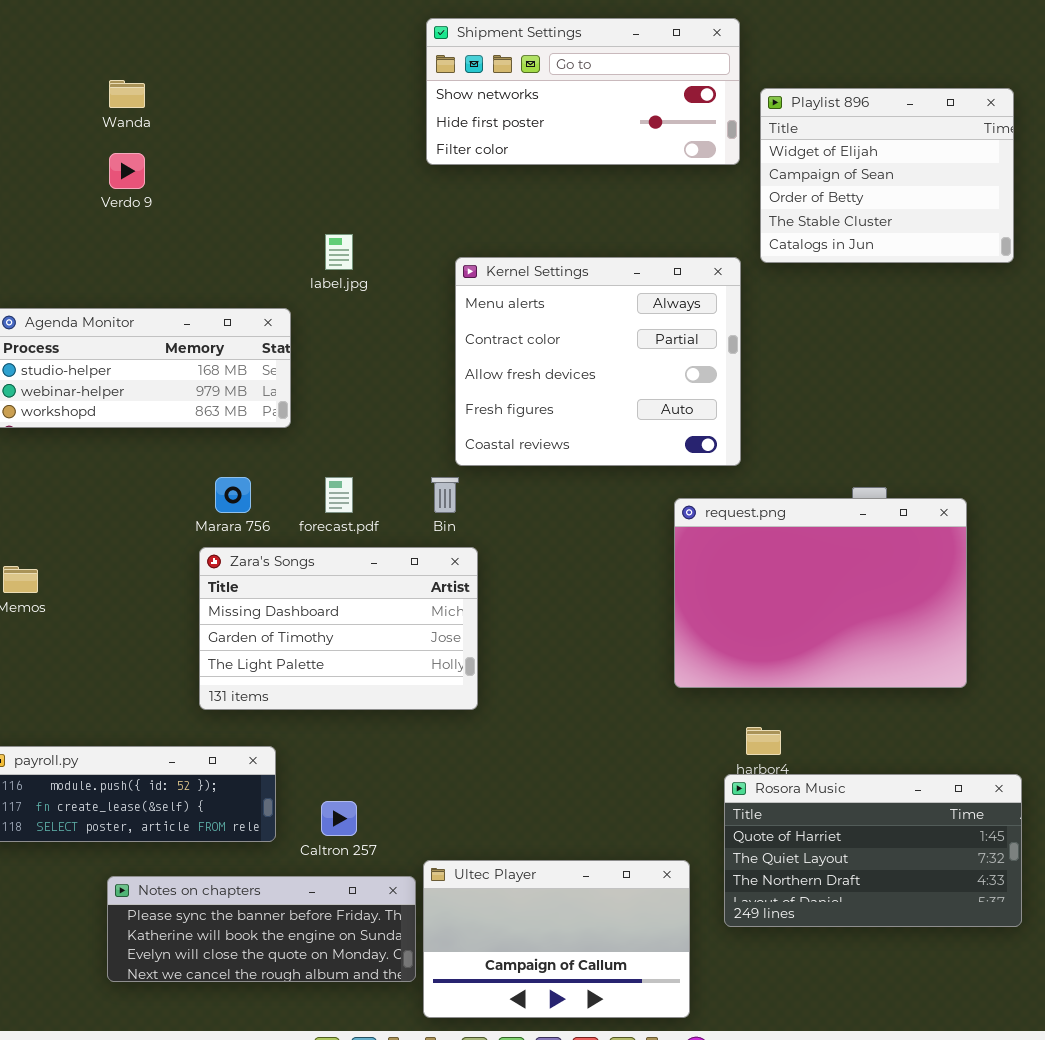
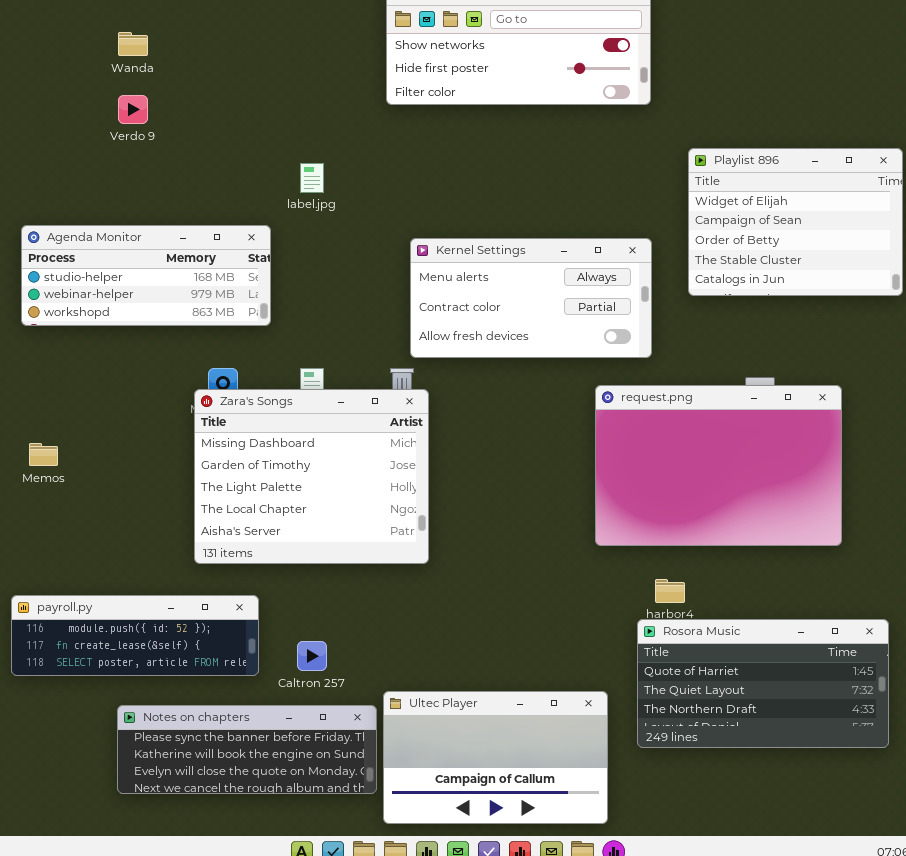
Playlist 896: [760,88,1014,263] -> [688,148,903,296], moved
Kernel Settings: [455,257,741,466] -> [410,238,652,358], resized
Zara's Songs: [199,547,478,710] -> [194,389,429,564], resized

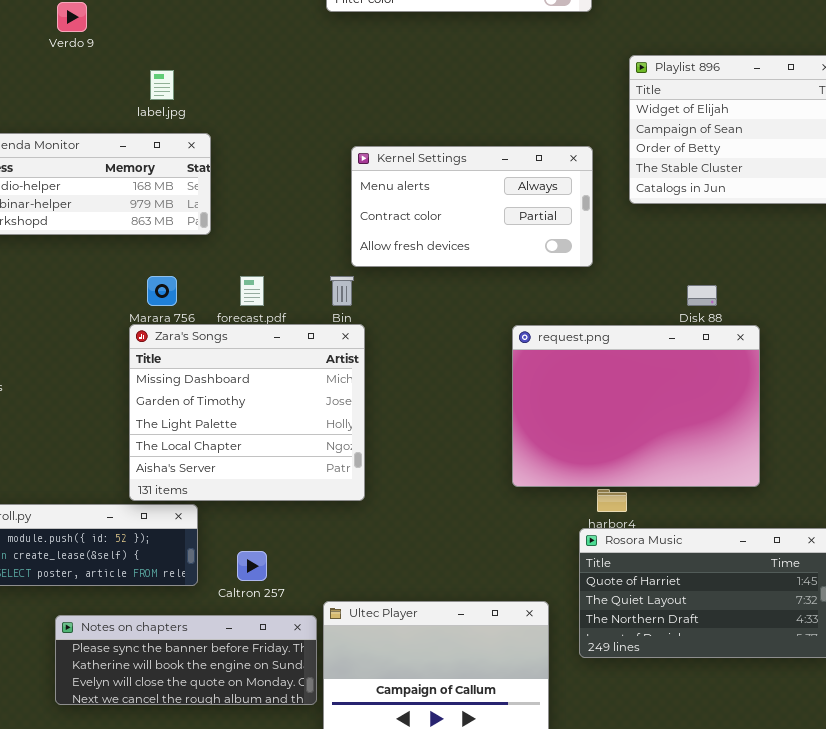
label.jpg: [300,163,324,193] -> [150,70,174,100], moved
request.png: [595,385,842,546] -> [512,325,760,487], moved
Zara's Songs: [194,389,429,564] -> [129,324,365,501], moved

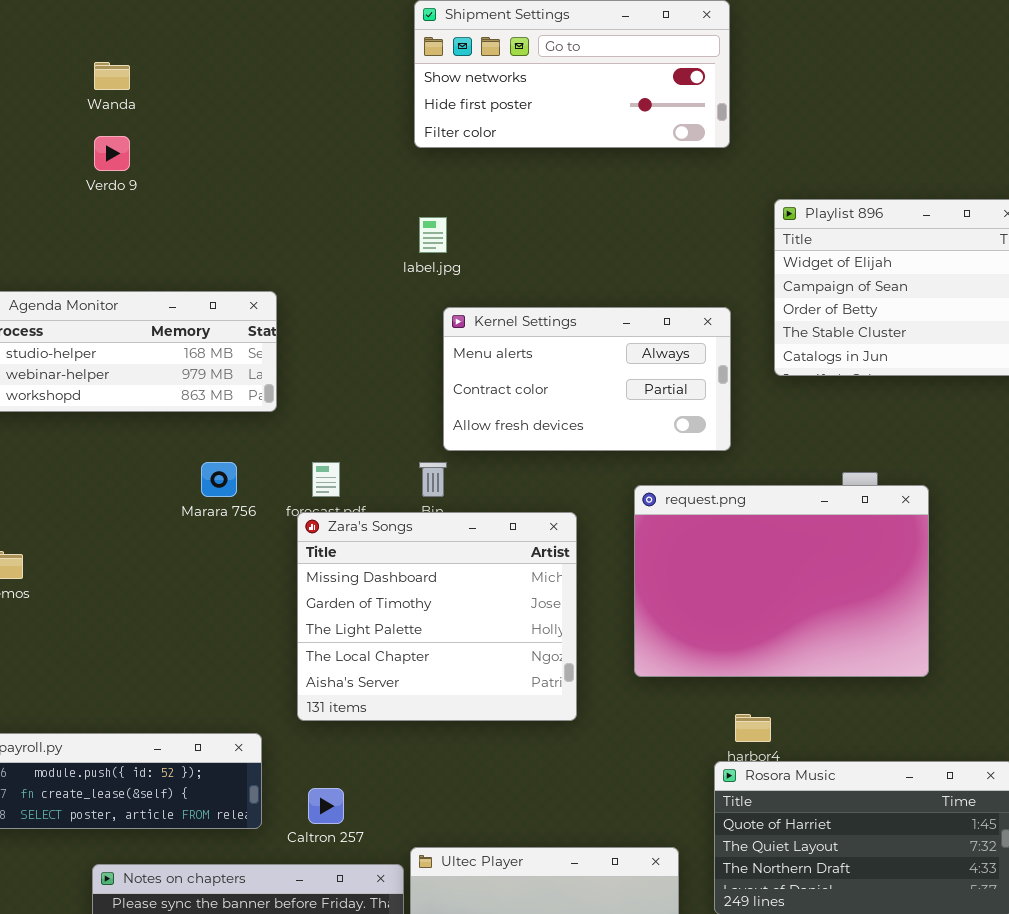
label.jpg: [150,70,174,100] -> [419,217,447,253], moved
Zara's Songs: [129,324,365,501] -> [297,512,577,721], moved
request.png: [512,325,760,487] -> [634,485,929,677], moved

